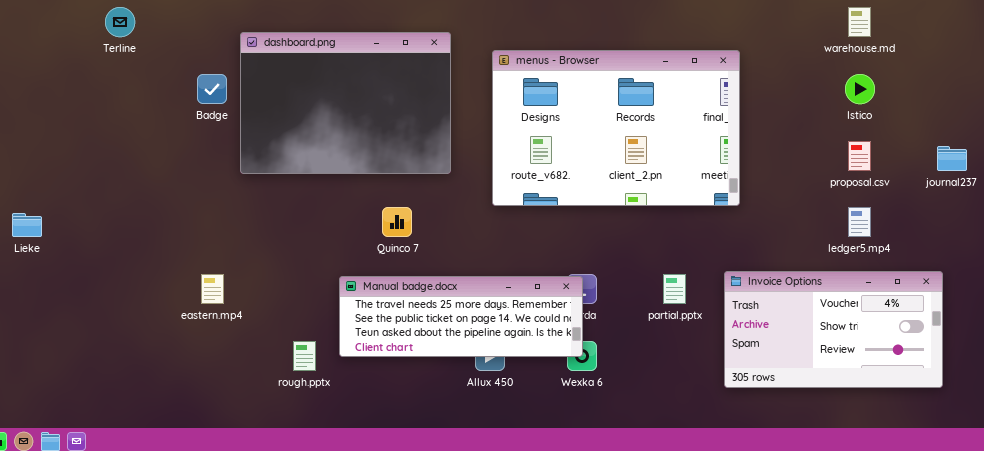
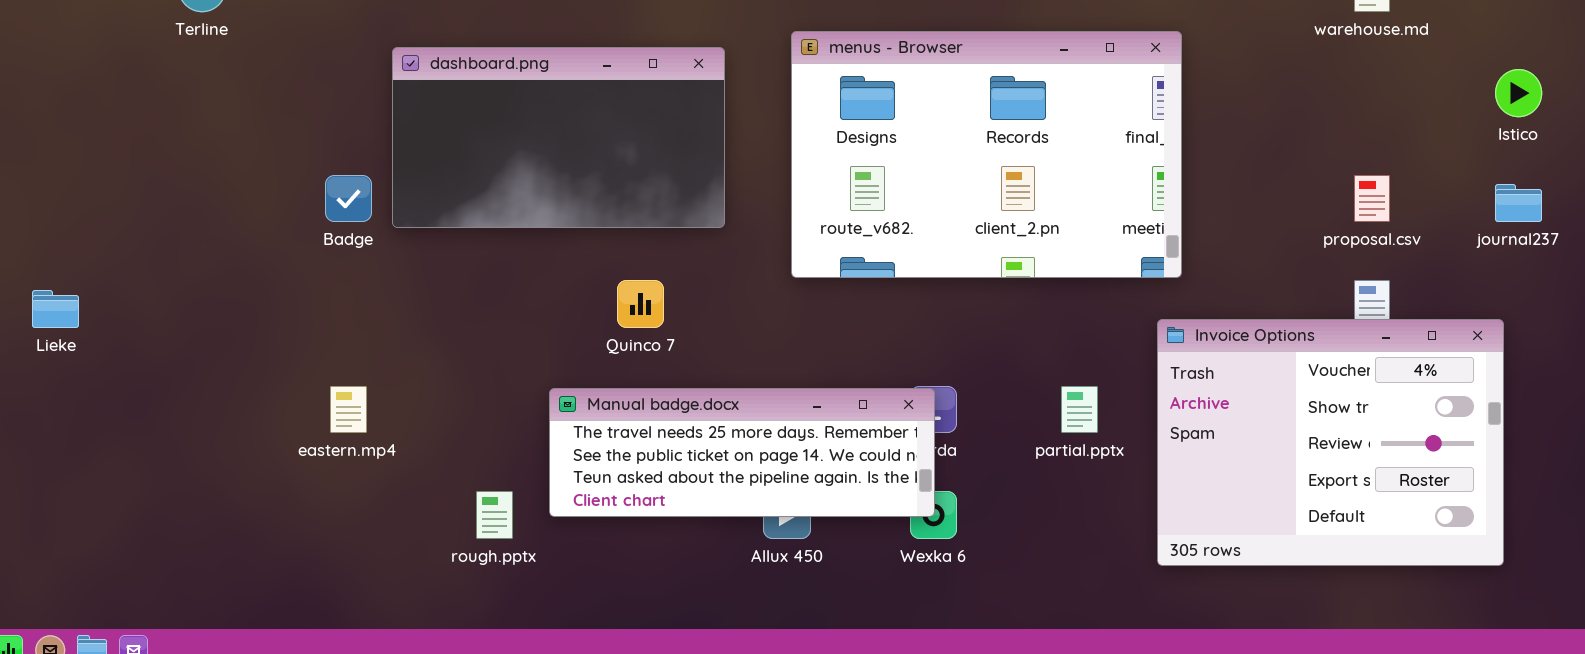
dashboard.png: [240,32,451,174] -> [392,47,725,228], resized
Badge: [197,74,227,104] -> [325,175,372,222], moved
Istico: [845,74,875,104] -> [1495,69,1542,117], moved
Invoice Options: [724,271,943,388] -> [1157,319,1504,566], resized

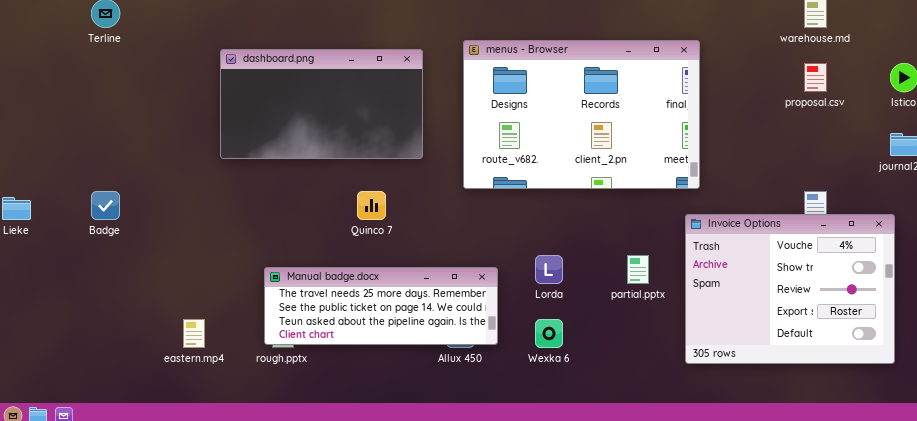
Badge: [325,175,372,222] -> [91,191,120,220], moved
proposal.csv: [1354,175,1390,222] -> [804,63,827,92], moved
eastern.mp4: [330,386,367,433] -> [183,319,205,348], moved
Manual badge.docx: [549,388,935,517] -> [264,267,498,345], moved

